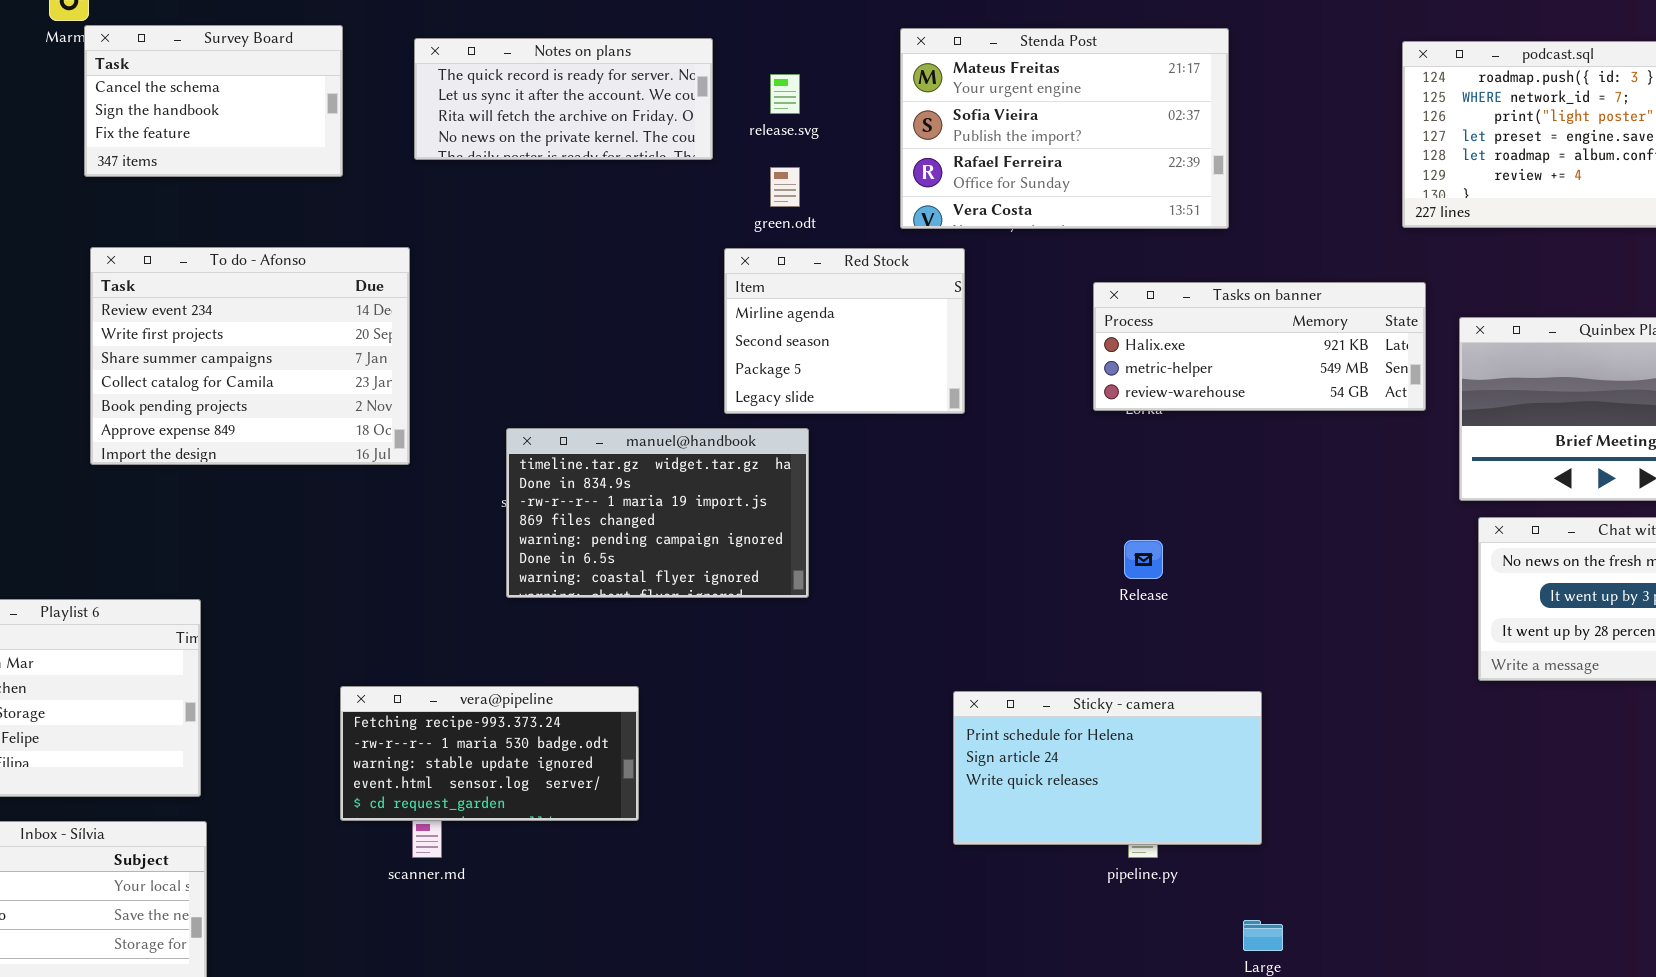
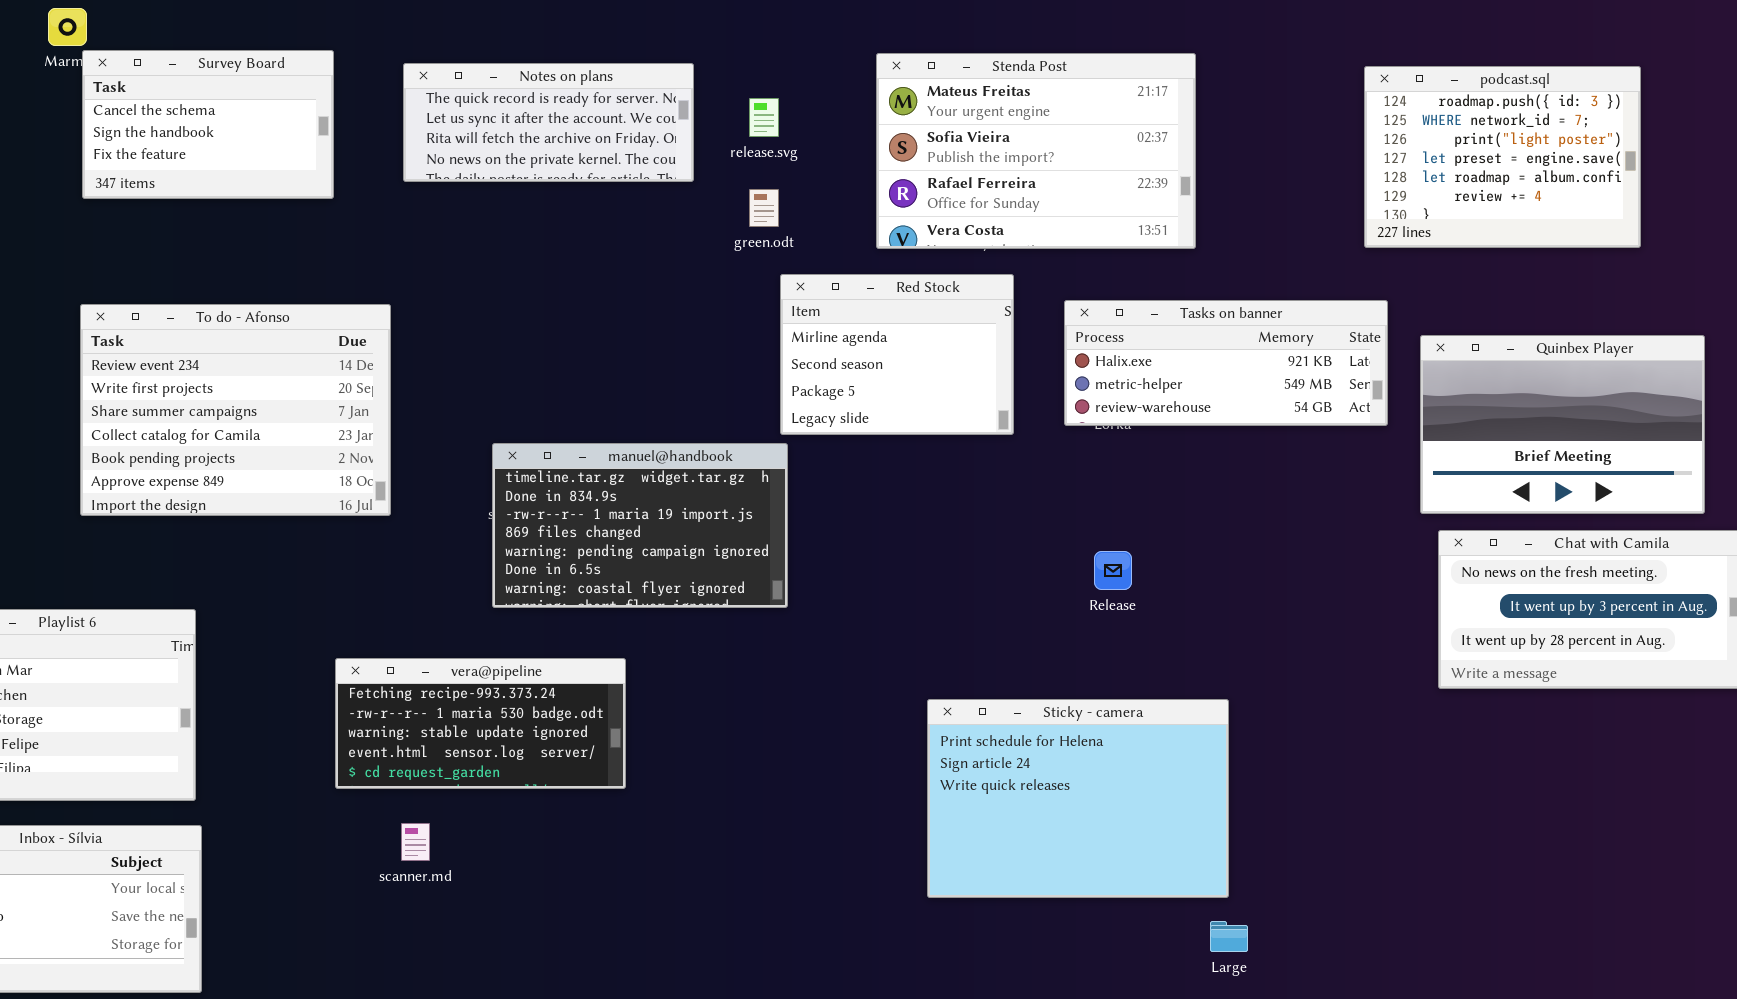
To do - Afonso: [90,247,410,465] -> [80,304,391,516], moved
Red Stock: [724,248,965,414] -> [780,274,1014,435], moved
vera@pipeline: [340,686,639,821] -> [335,658,626,789], moved
Sticky - camera: [953,691,1262,845] -> [927,699,1229,898], resized

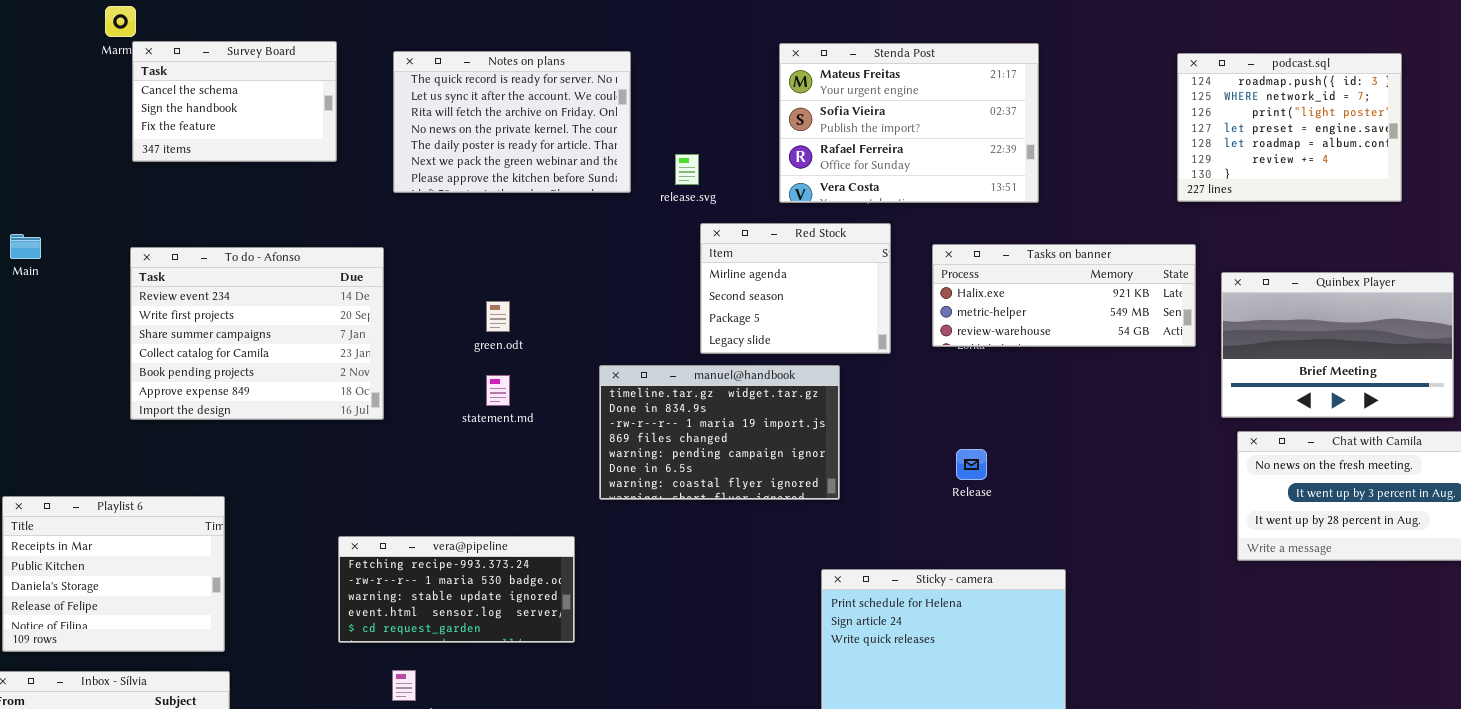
Notes on plans: [403,63,694,182] -> [393,51,631,193], resized
release.svg: [749,98,779,137] -> [675,154,699,185], moved
green.odt: [749,189,779,227] -> [486,301,510,332], moved
manuel@handbook: [492,443,788,608] -> [599,365,840,500], moved

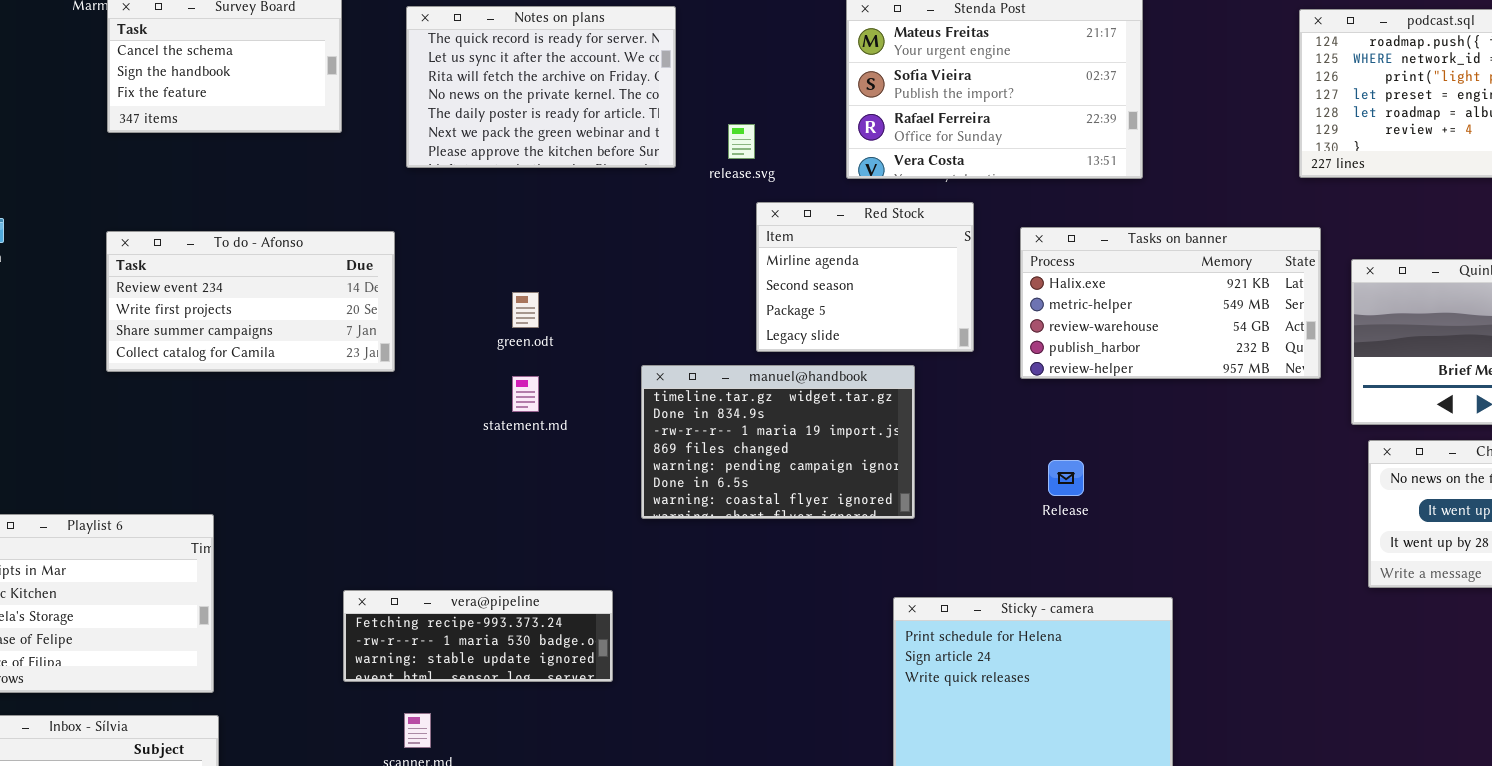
Tasks on banner: [932,244,1196,347] -> [1020,227,1321,379], resized
To do - Afonso: [130,247,384,420] -> [106,231,395,372], resized
vera@pipeline: [338,536,575,643] -> [343,590,613,682], resized

